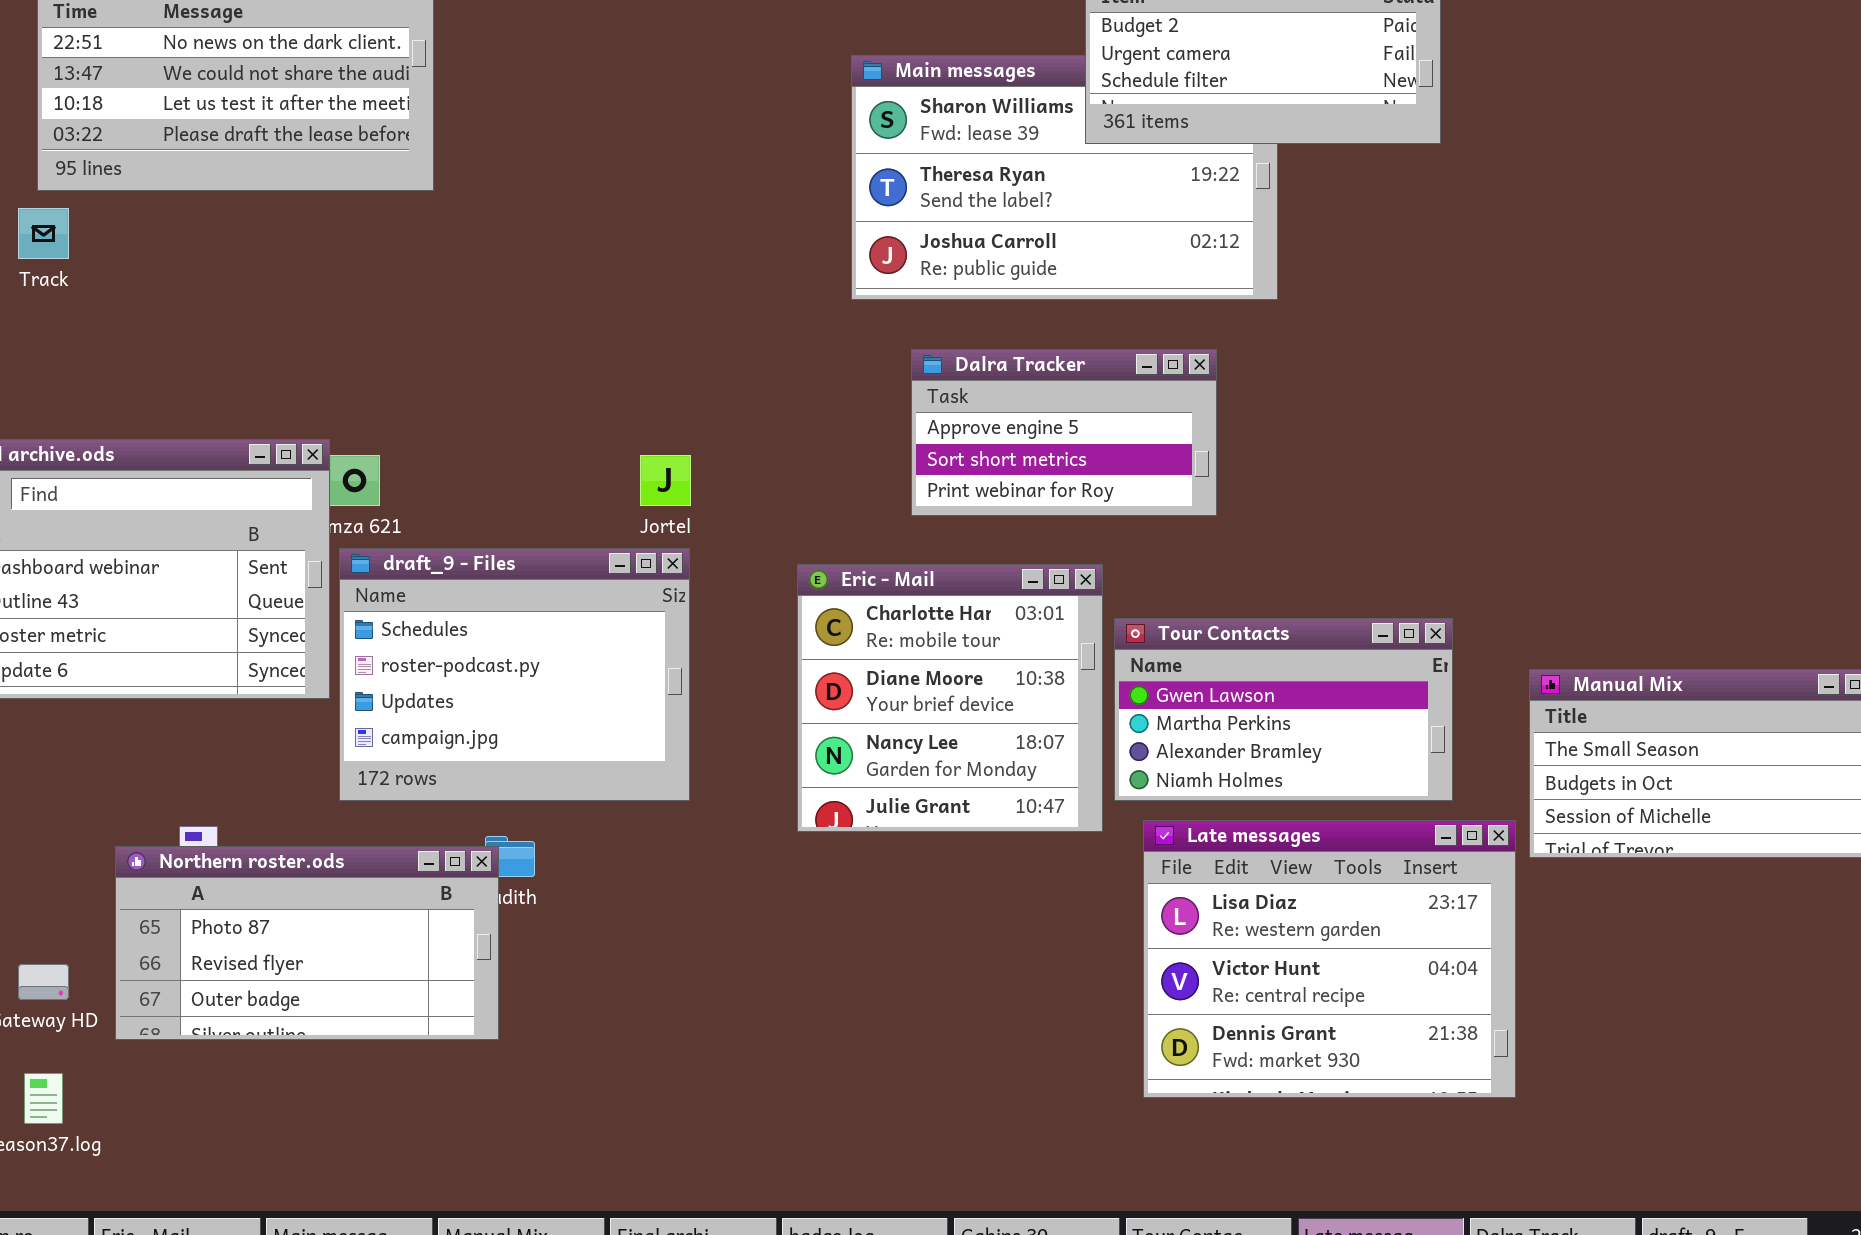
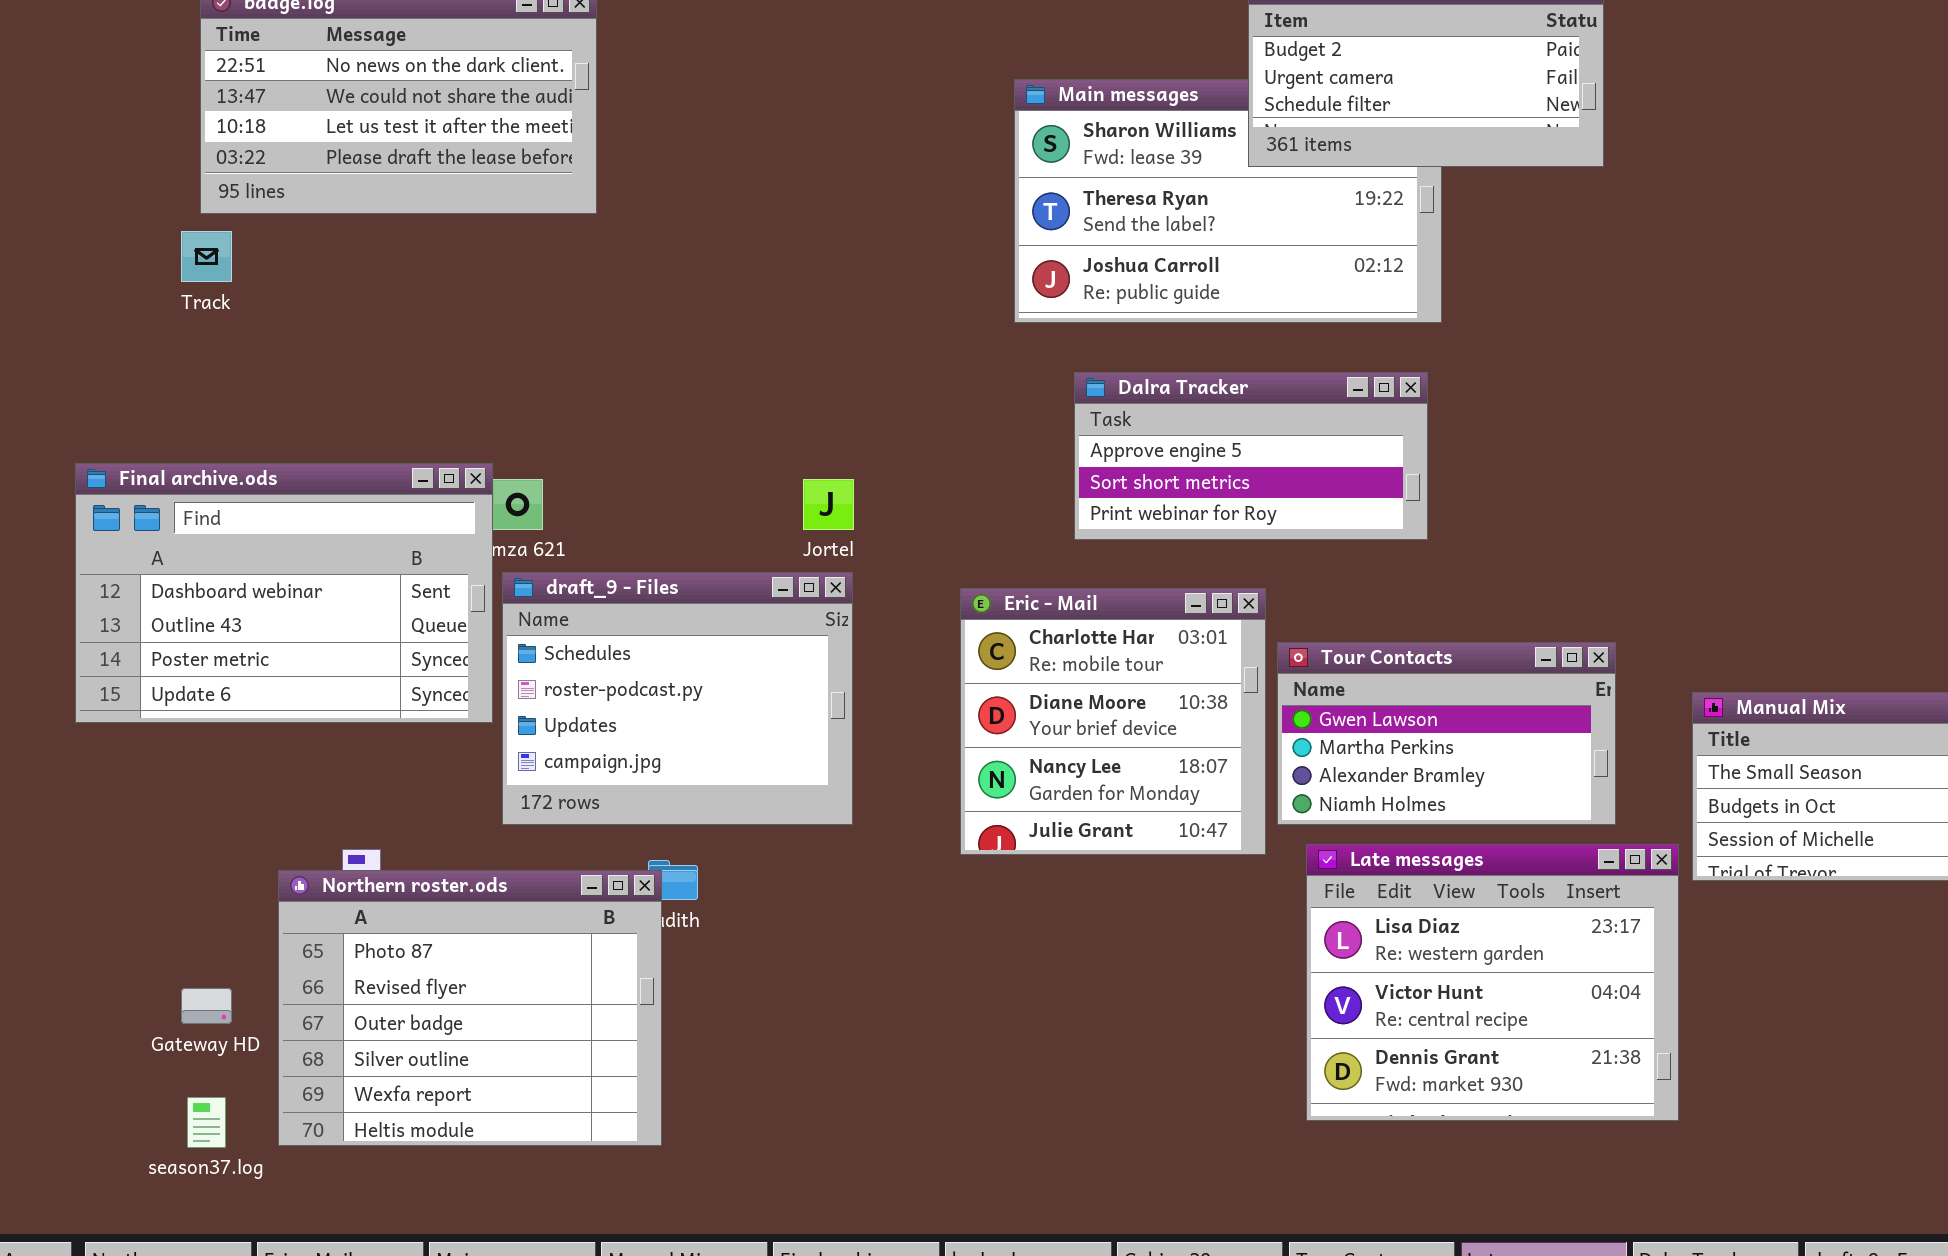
Dalra Tracker: [911,349,1217,516] -> [1074,372,1428,540], resized
Northern roster.ods: [115,846,499,1040] -> [278,870,662,1146], resized

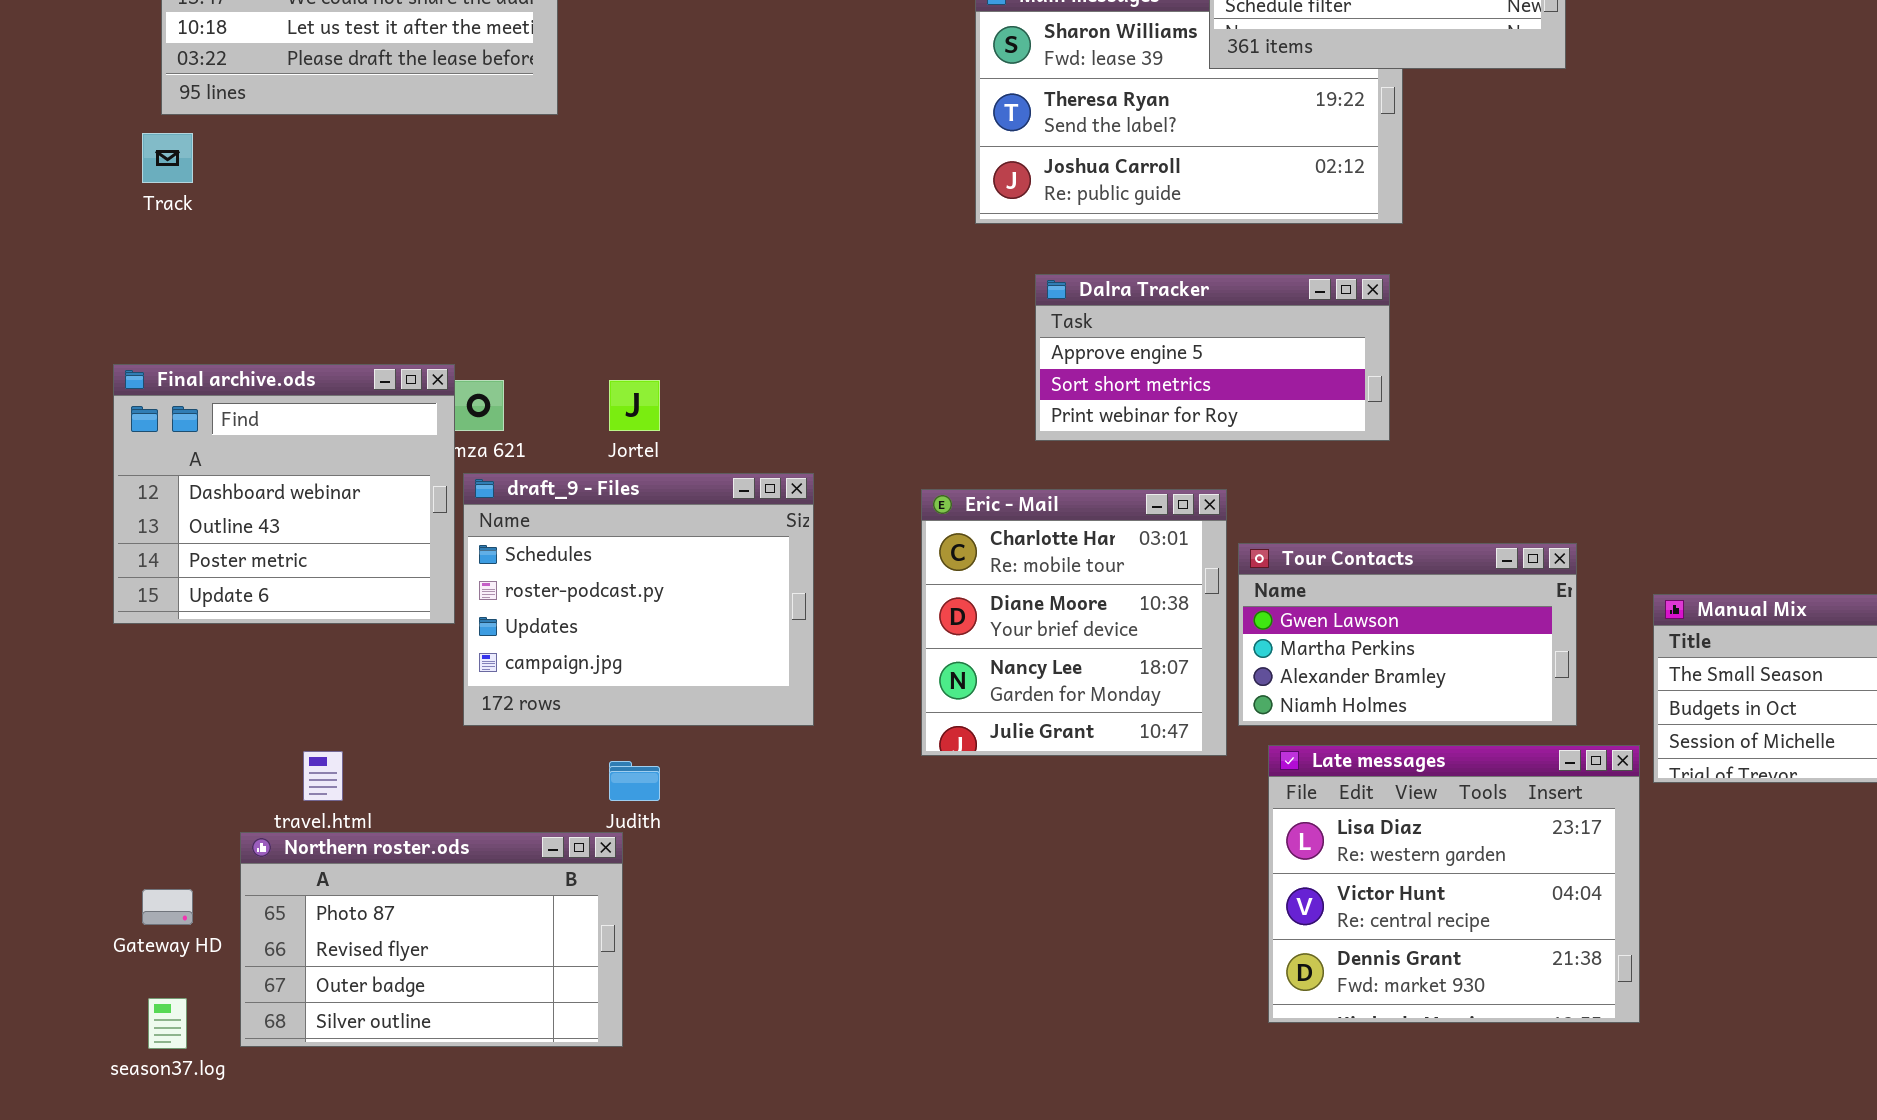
Final archive.ods: [75,463,493,723] -> [113,364,455,624], resized
Jortel: [803,479,854,530] -> [609,380,660,431], moved
Northern roster.ods: [278,870,662,1146] -> [240,832,623,1047], resized

